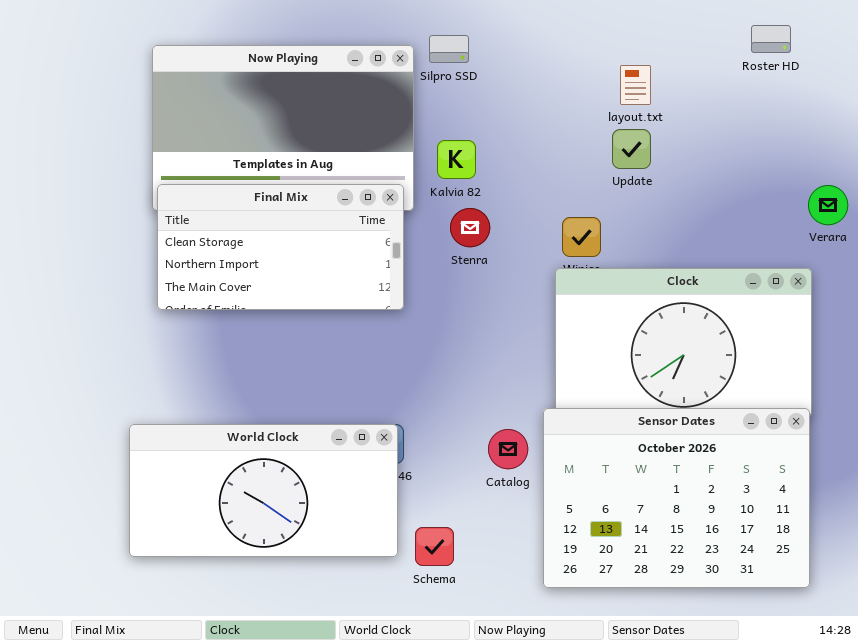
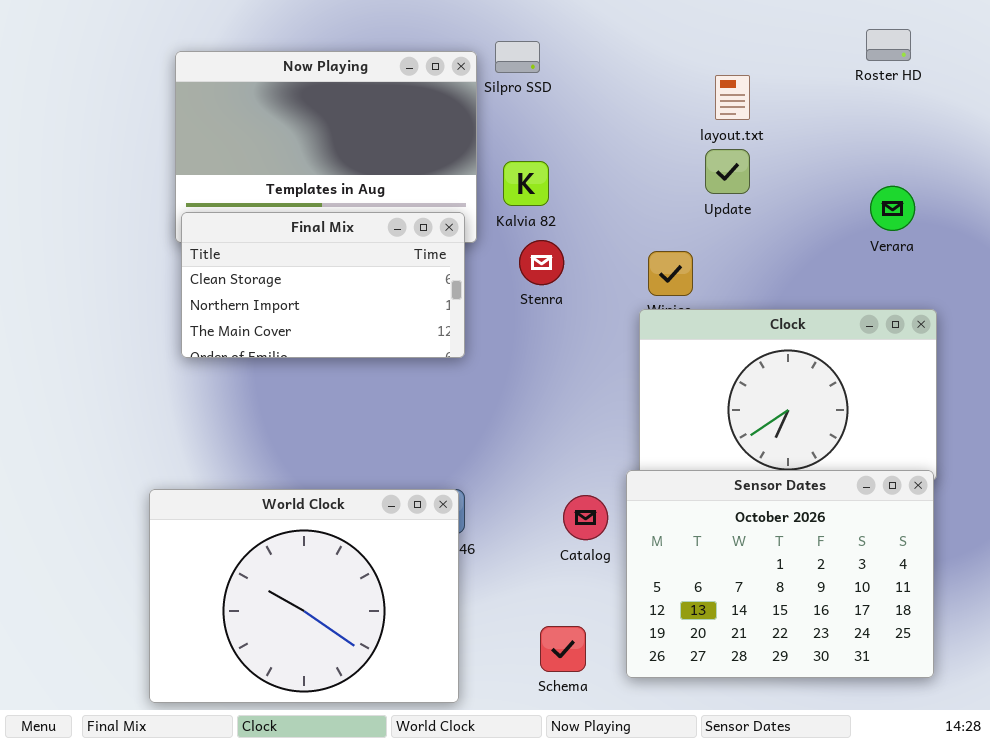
Verara: [808,185,848,225] -> [870,186,915,231], moved
World Clock: [129,424,398,557] -> [149,489,459,703], resized
Schema: [415,527,454,566] -> [540,626,586,672], moved

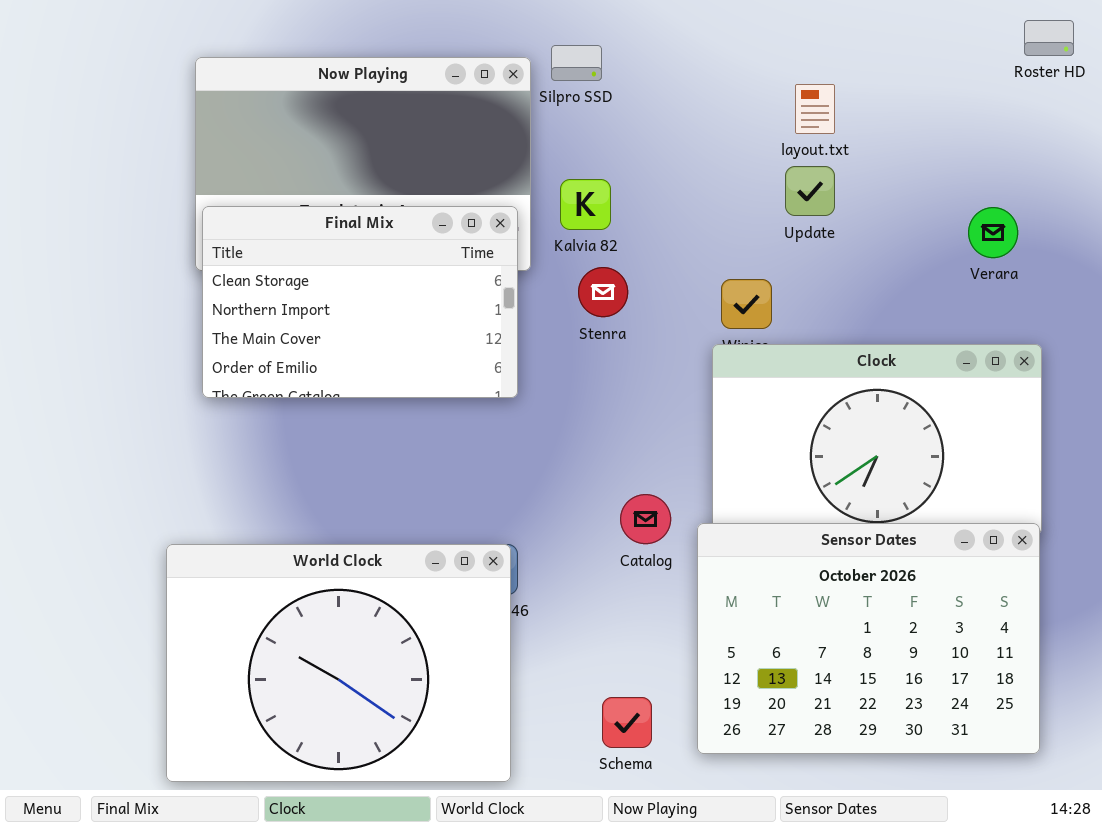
Roster HD: [866,29,911,61] -> [1024,20,1074,56], moved
Final Mix: [181,212,465,358] -> [202,206,518,398], resized
Catalog: [563,495,608,540] -> [620,494,671,544], moved

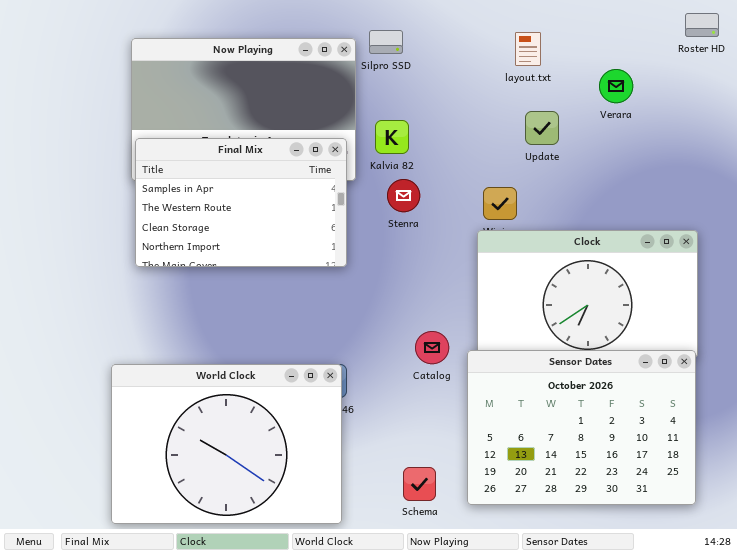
layout.txt: [795,84,835,134] -> [515,32,541,66], moved
Final Mix: [202,206,518,398] -> [135,138,347,267], scrolled up 2 rows
Verara: [968,207,1018,258] -> [599,69,633,103], moved

